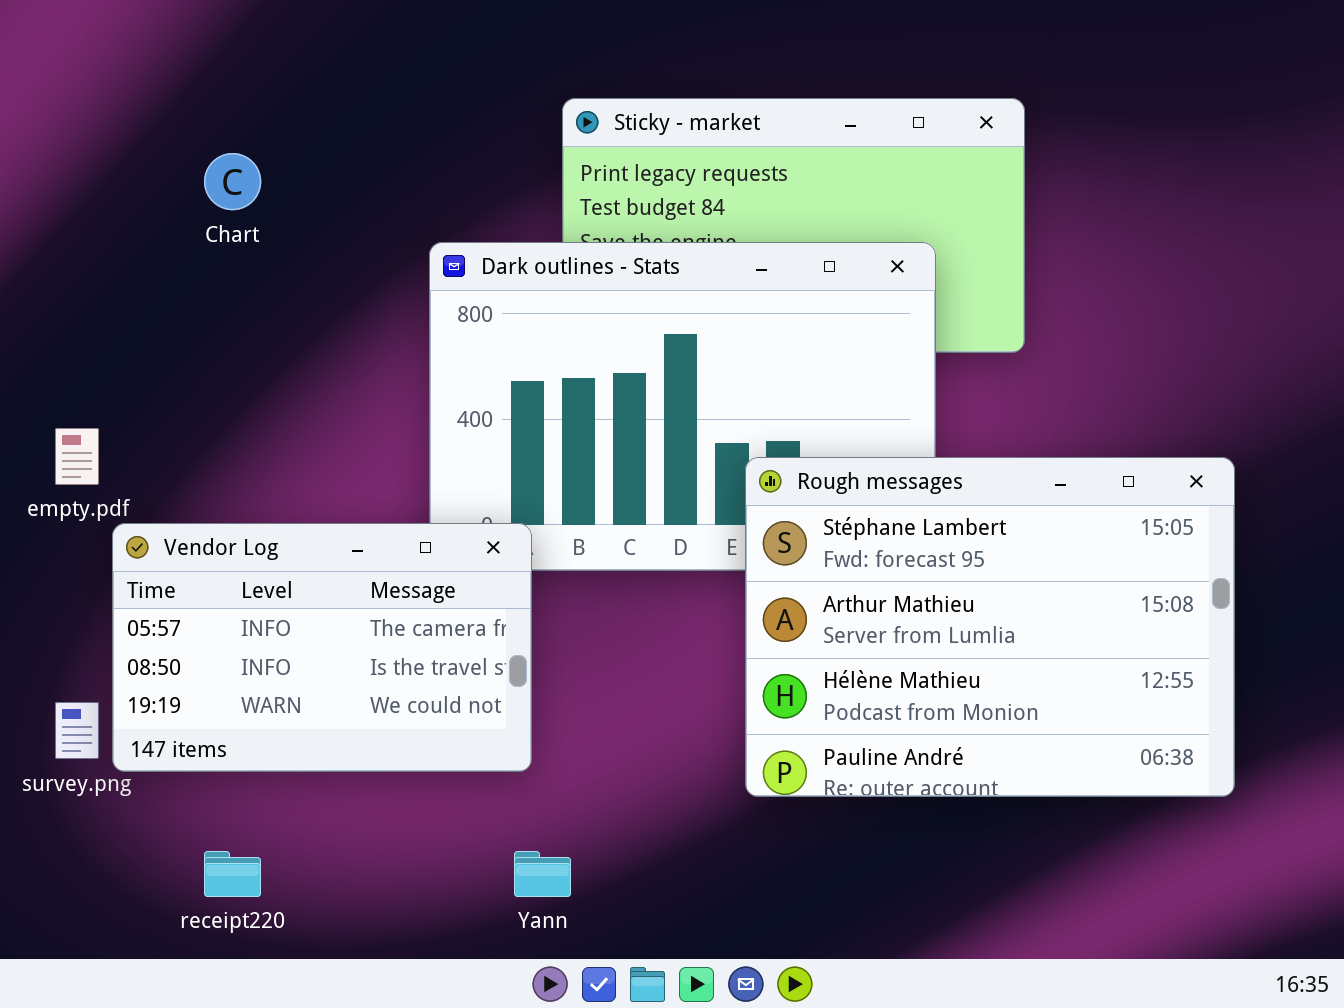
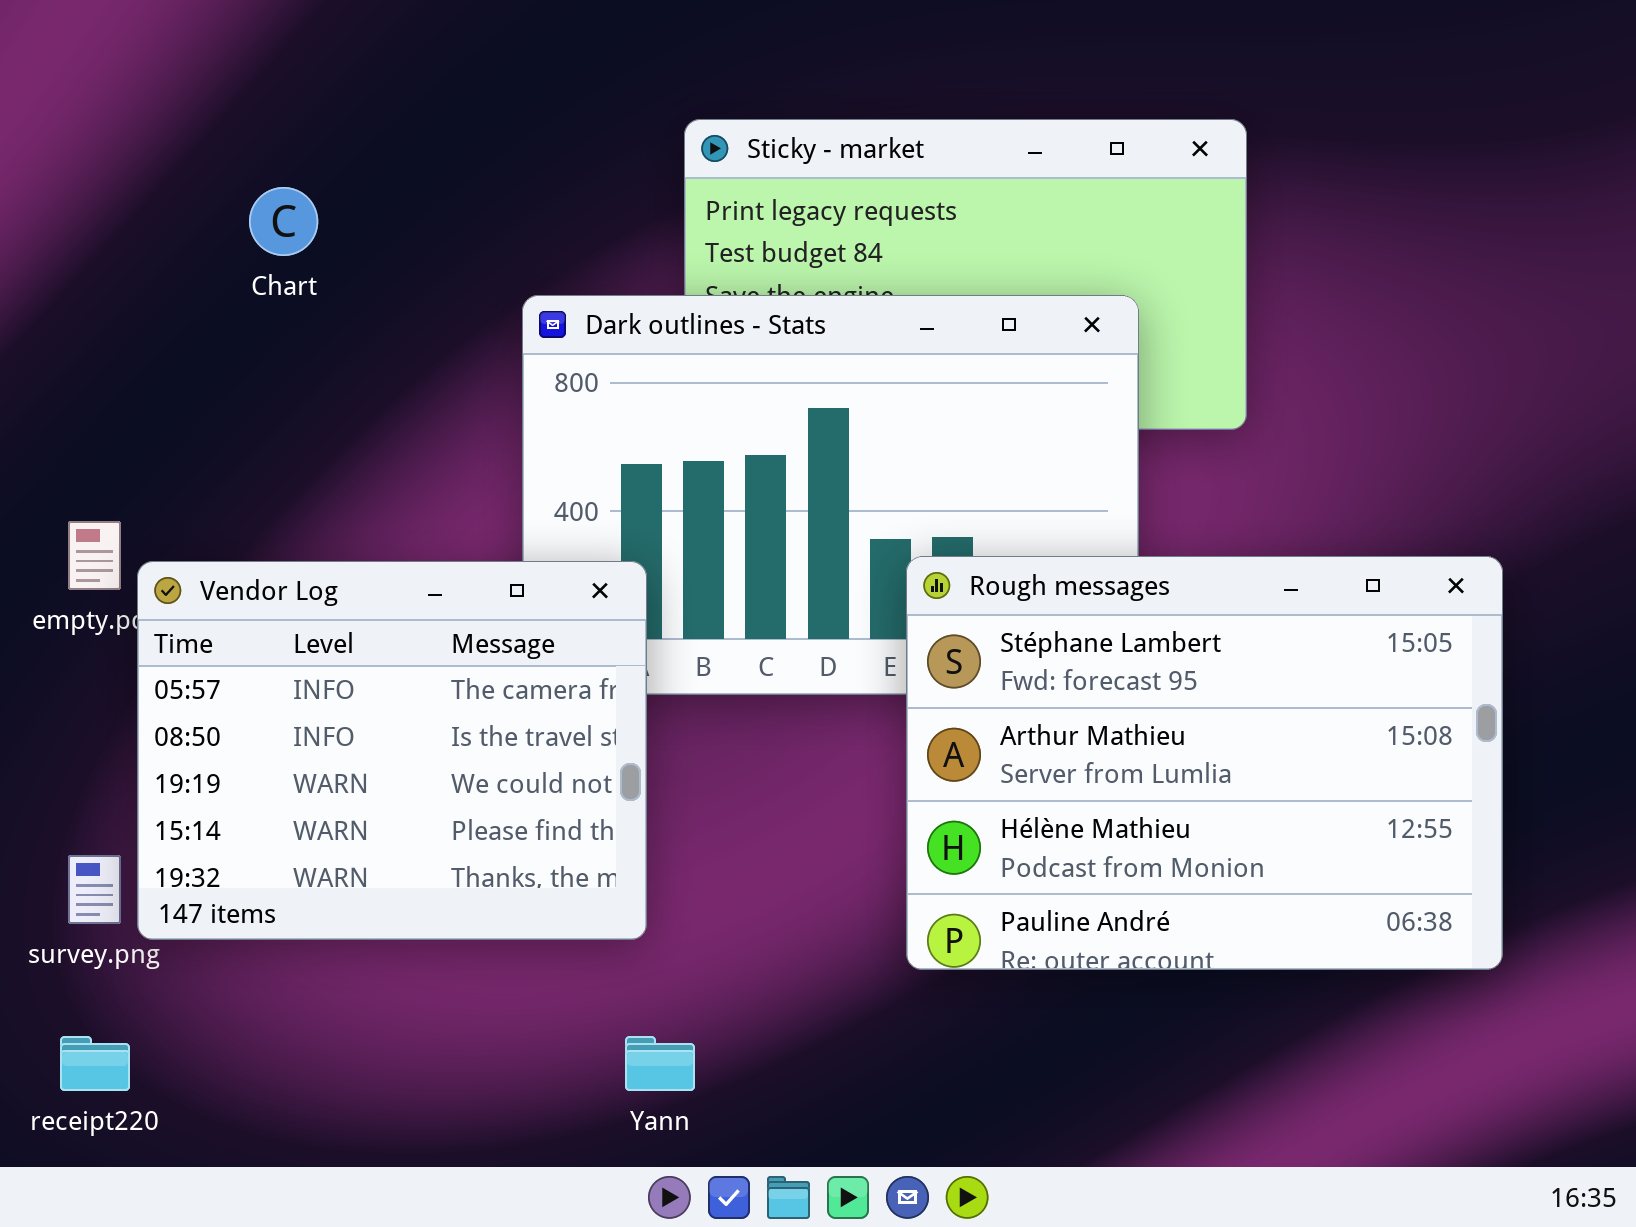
Vendor Log: [112,523,532,772] -> [137,561,647,940], resized
receipt220: [204,851,261,897] -> [60,1036,130,1091], moved

